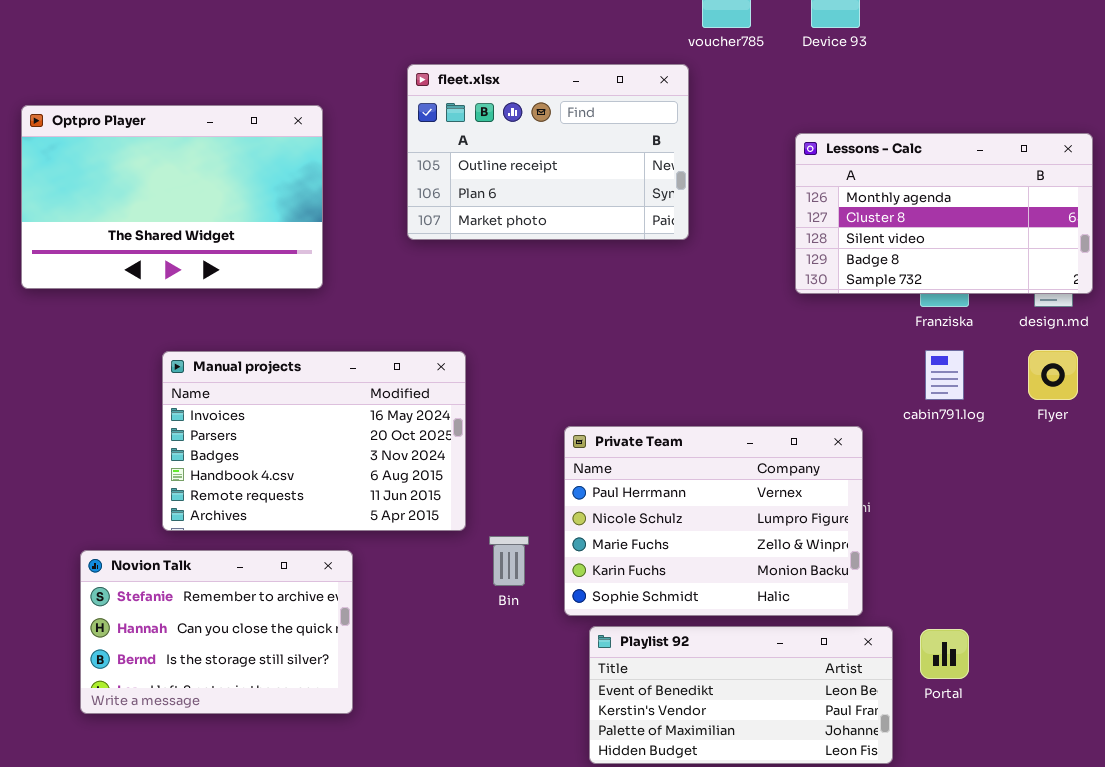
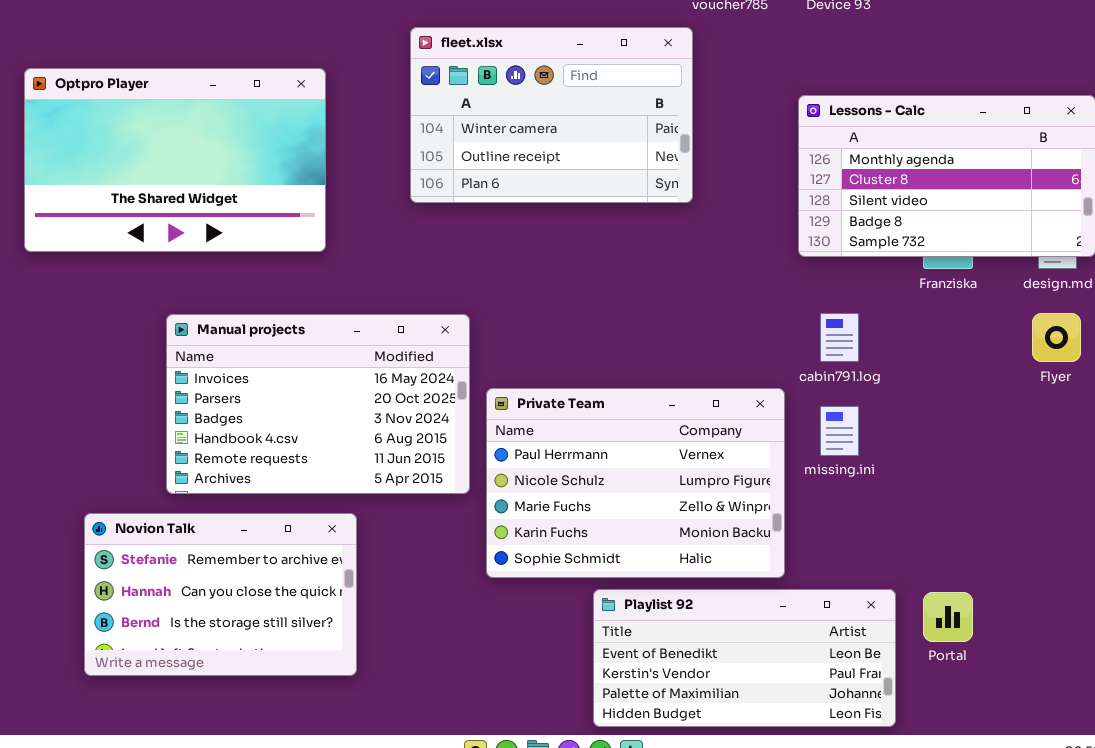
fleet.xlsx: [407,64,689,240] -> [410,27,693,203], scrolled up 1 row
cabin791.log: [925,350,964,400] -> [820,313,859,362], moved
Private Team: [564,426,863,616] -> [486,388,785,578], moved

